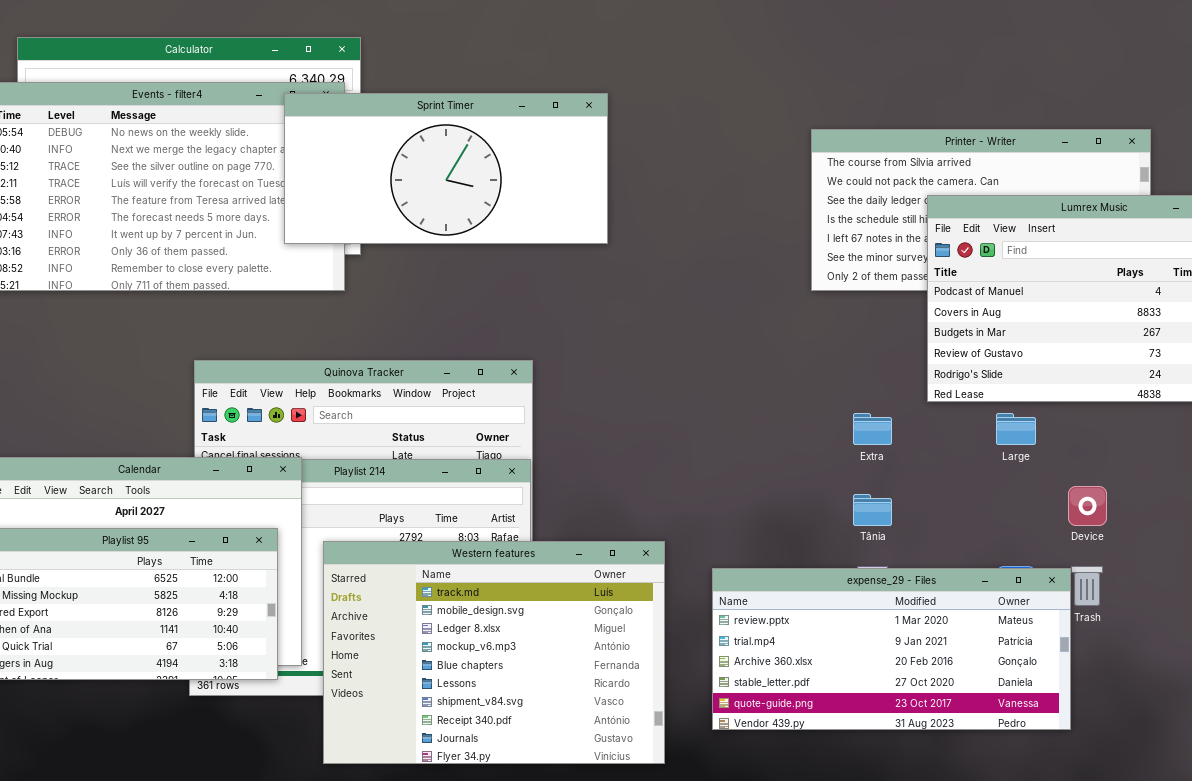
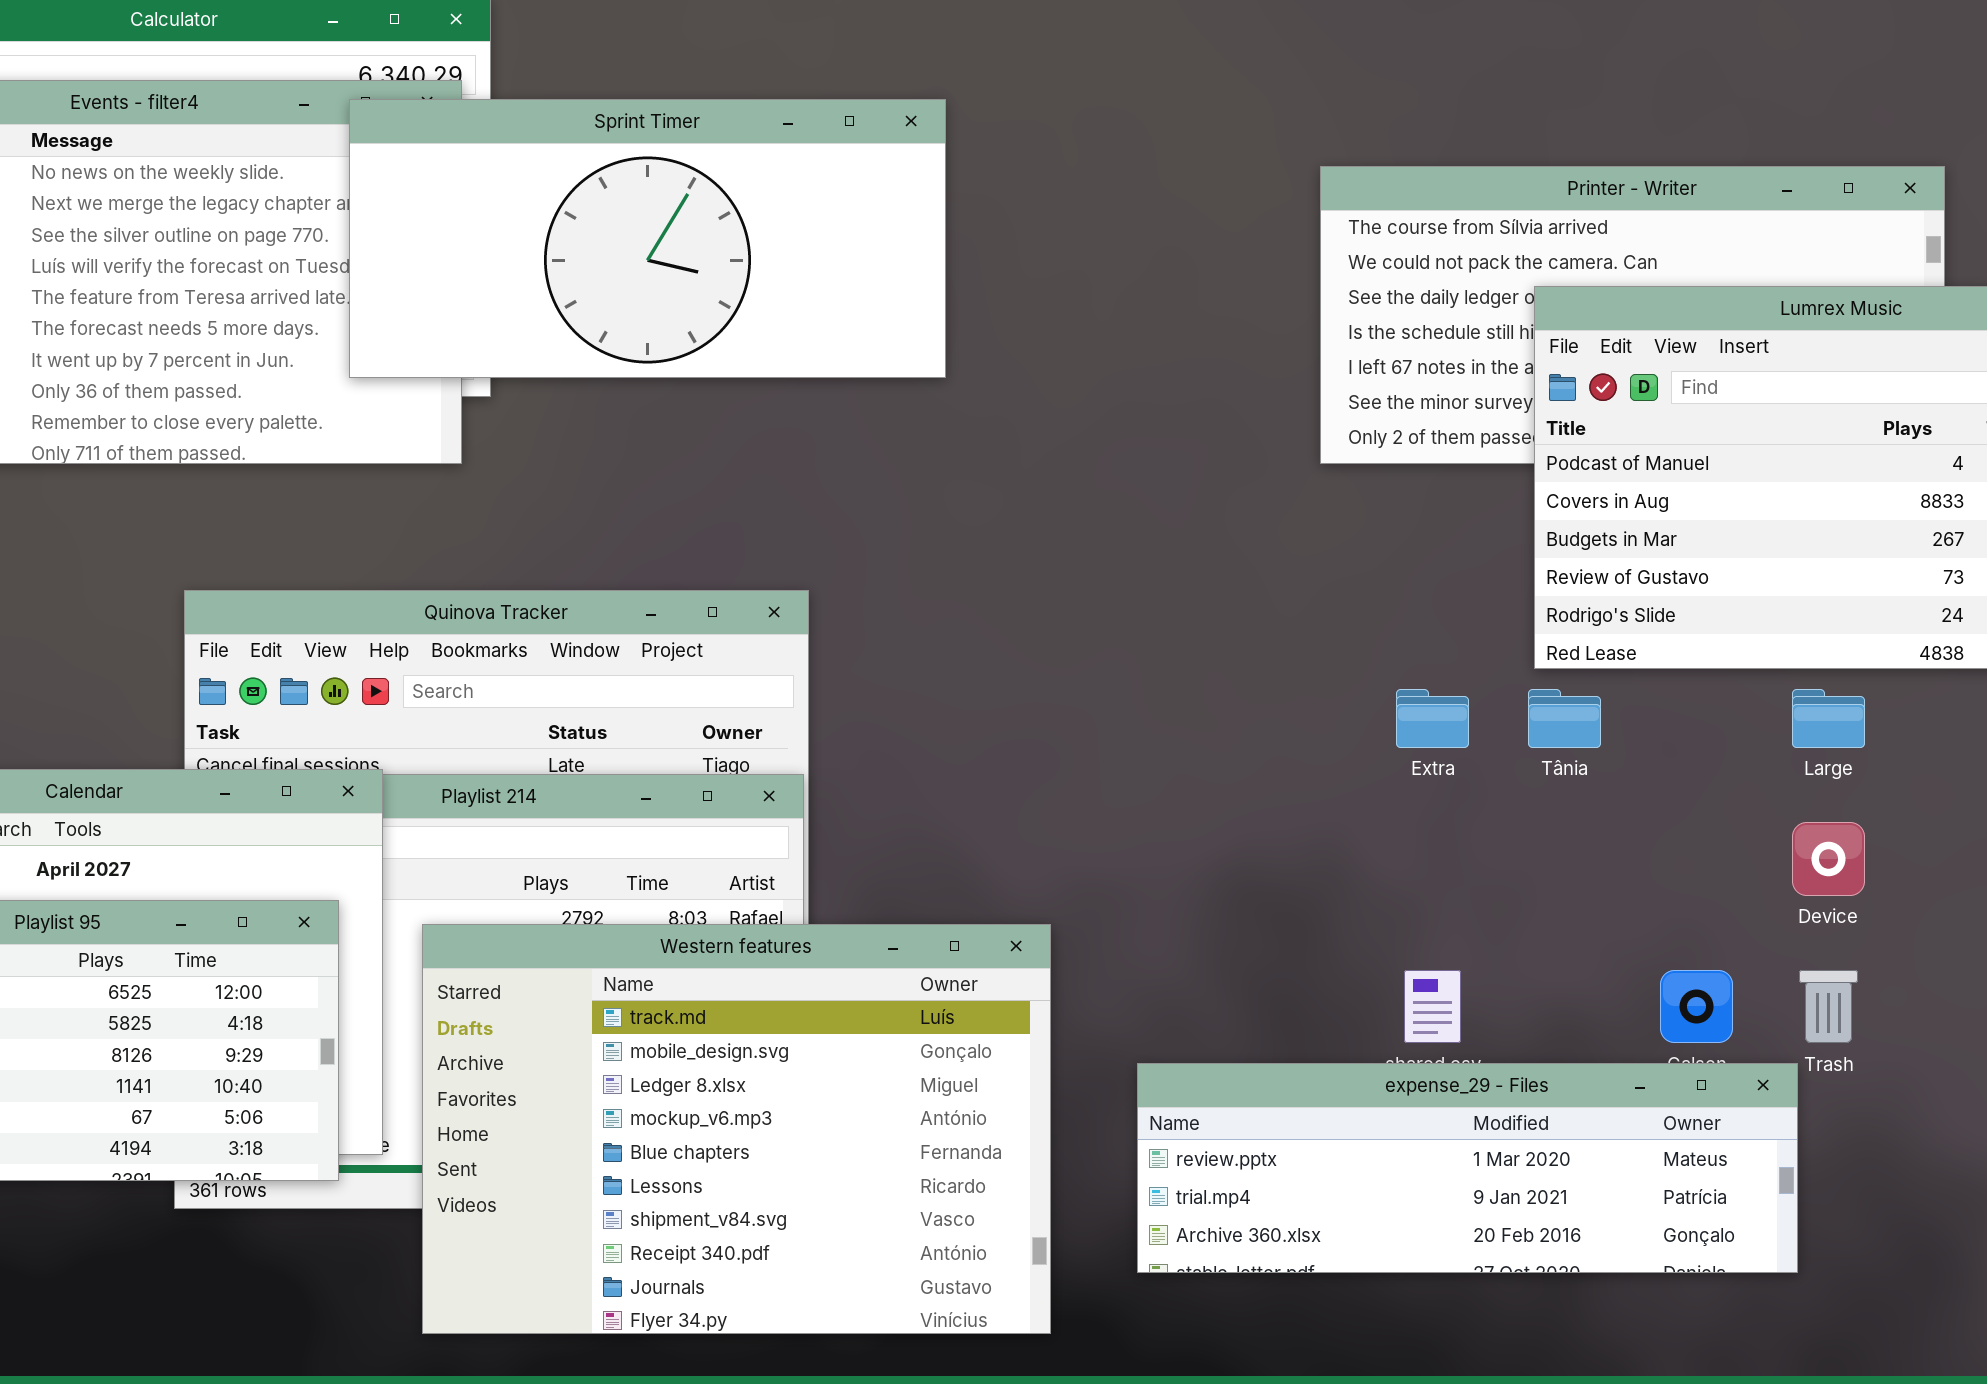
Large: [996,413,1036,445] -> [1792,689,1865,748], moved
Tânia: [853,494,892,526] -> [1528,689,1601,748], moved
expense_29 - Files: [712,568,1071,730] -> [1137,1063,1798,1273], resized

